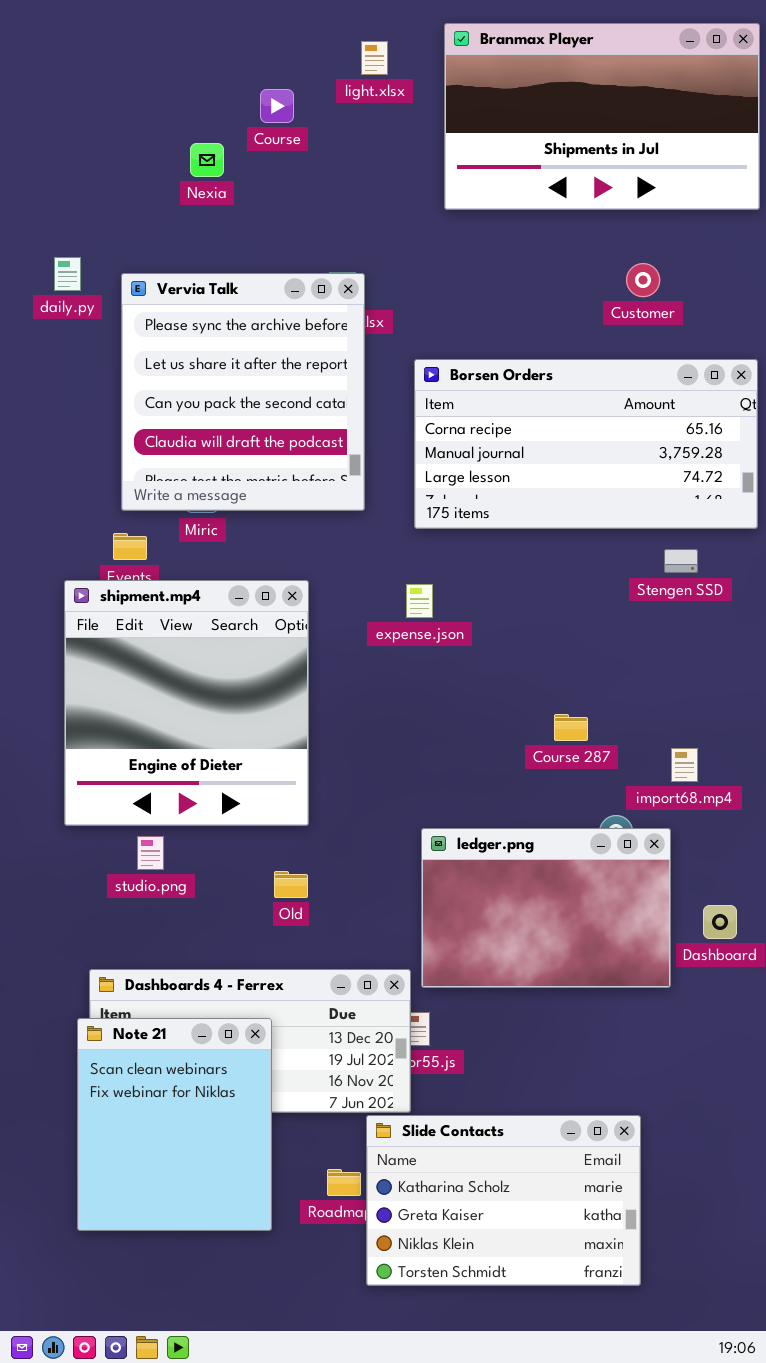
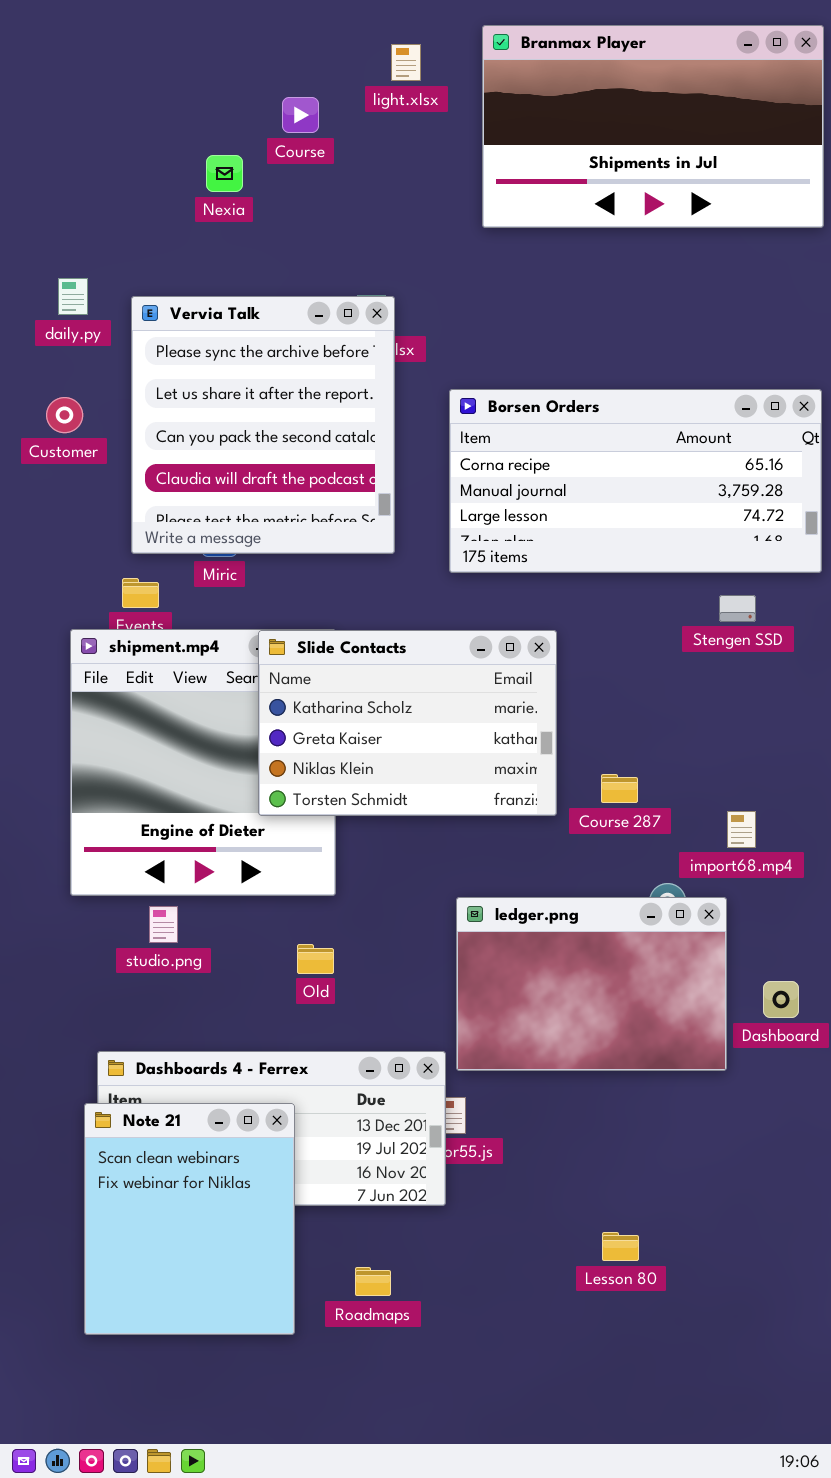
Customer: [626,263,660,297] -> [46,397,83,433], moved
Slide Contacts: [366,1115,641,1286] -> [258,630,557,816], moved

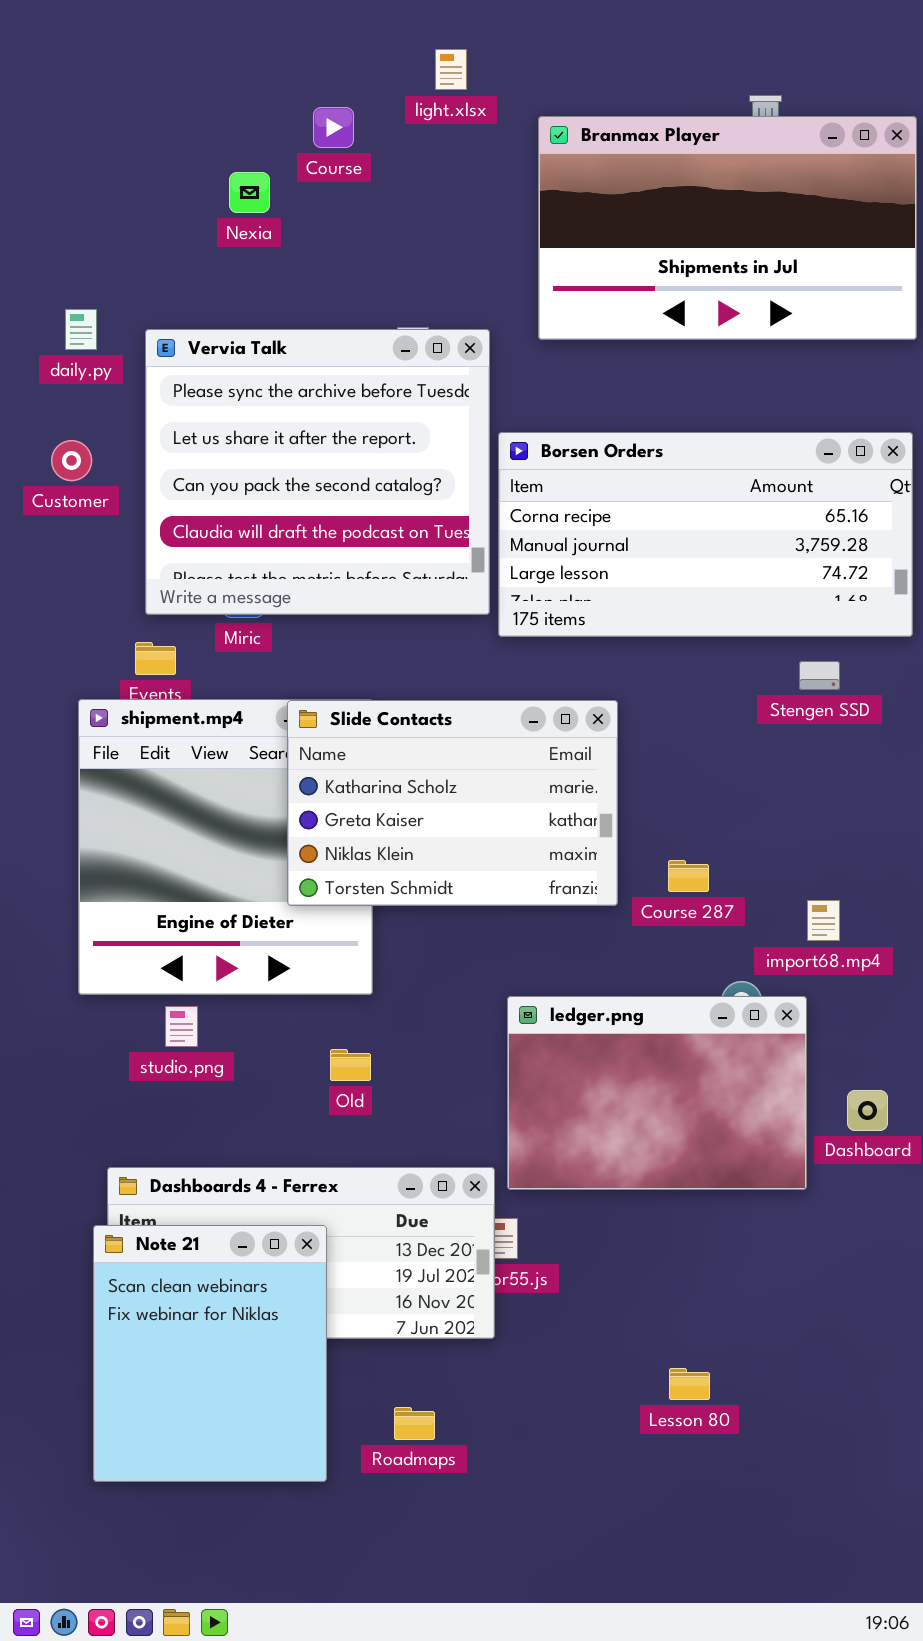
Branmax Player: [482,25,824,228] -> [538,116,917,340], moved
Vervia Talk: [131,296,395,554] -> [145,329,490,615], resized

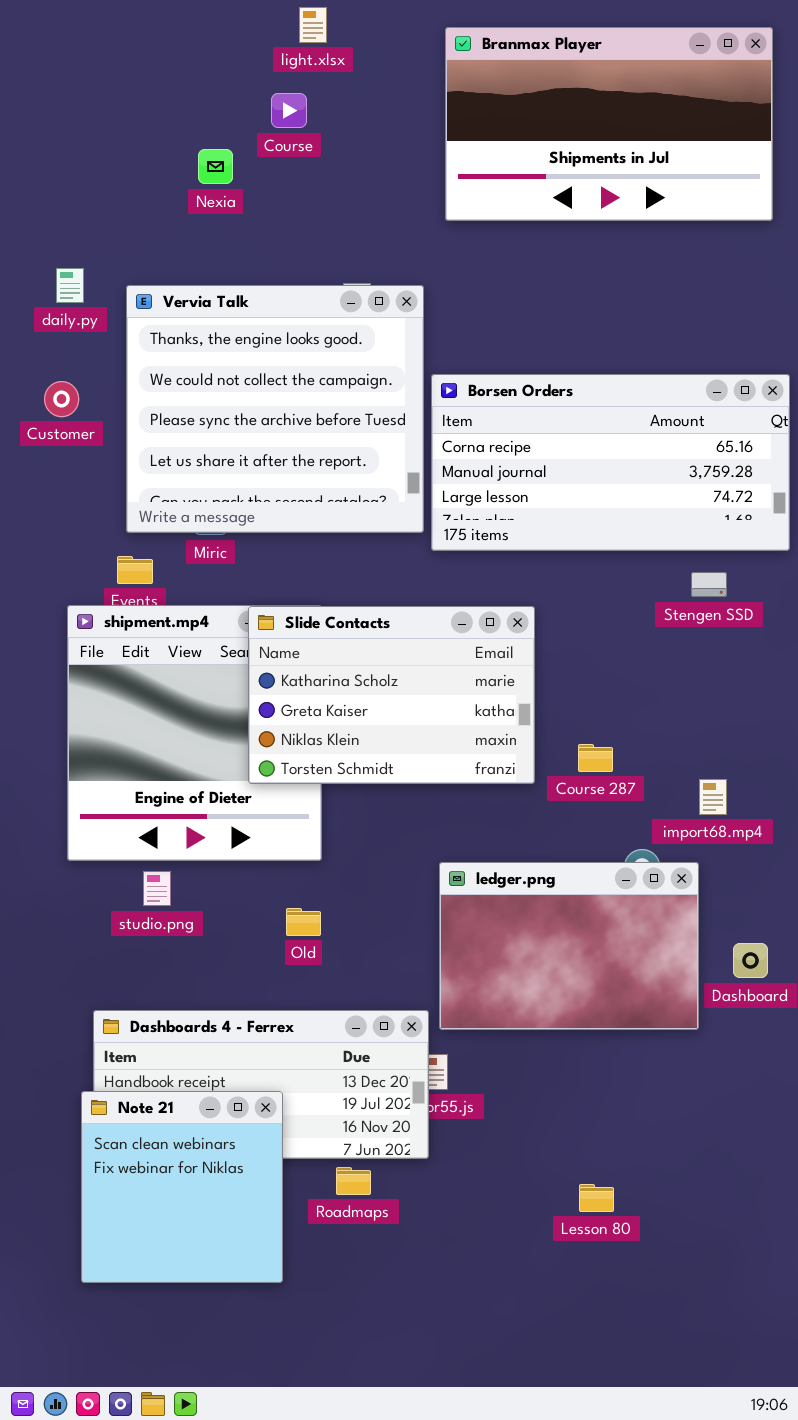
light.xlsx: [435,49,467,90] -> [299,7,327,43], moved
Branmax Player: [538,116,917,340] -> [445,27,773,221], moved
Vervia Talk: [145,329,490,615] -> [126,285,424,533], scrolled up 2 rows
Note 21: [93,1225,327,1482] -> [81,1091,283,1283], resized
Roadmaps: [394,1407,435,1440] -> [336,1167,371,1195], moved

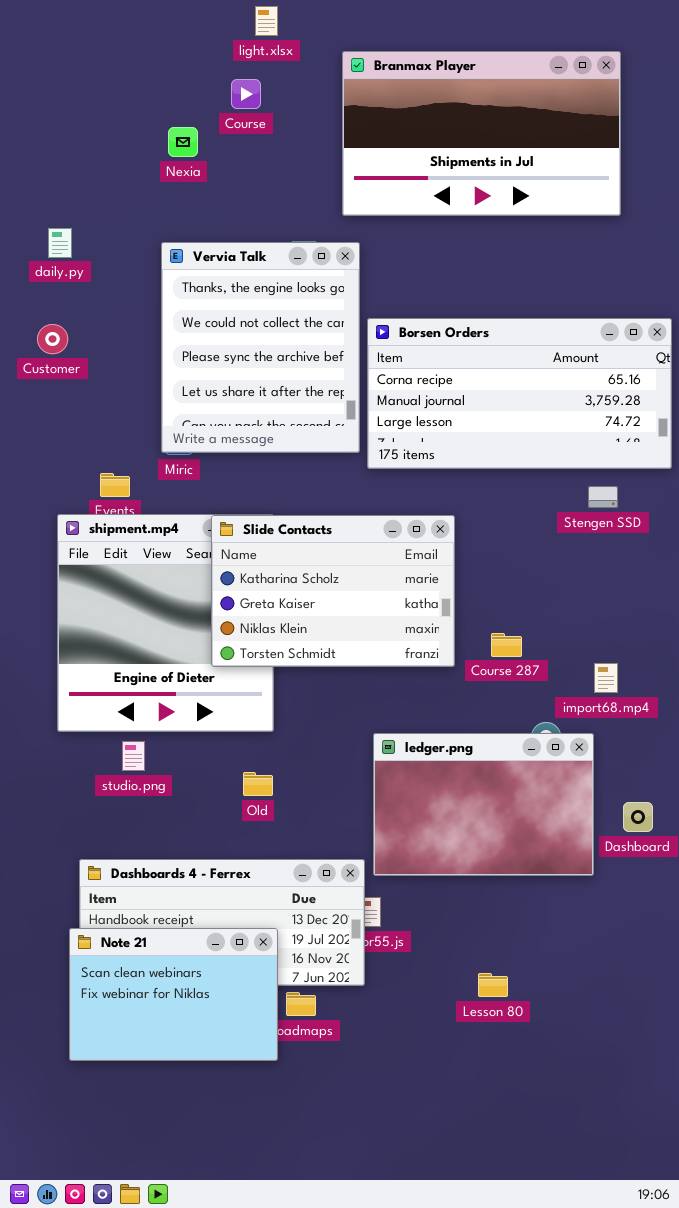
Branmax Player: [445,27,773,221] -> [342,51,621,216], moved
Vervia Talk: [126,285,424,533] -> [161,242,360,453], resized
Note 21: [81,1091,283,1283] -> [69,928,278,1061], resized
Lesson 80: [579,1184,614,1212] -> [478,973,508,997], moved

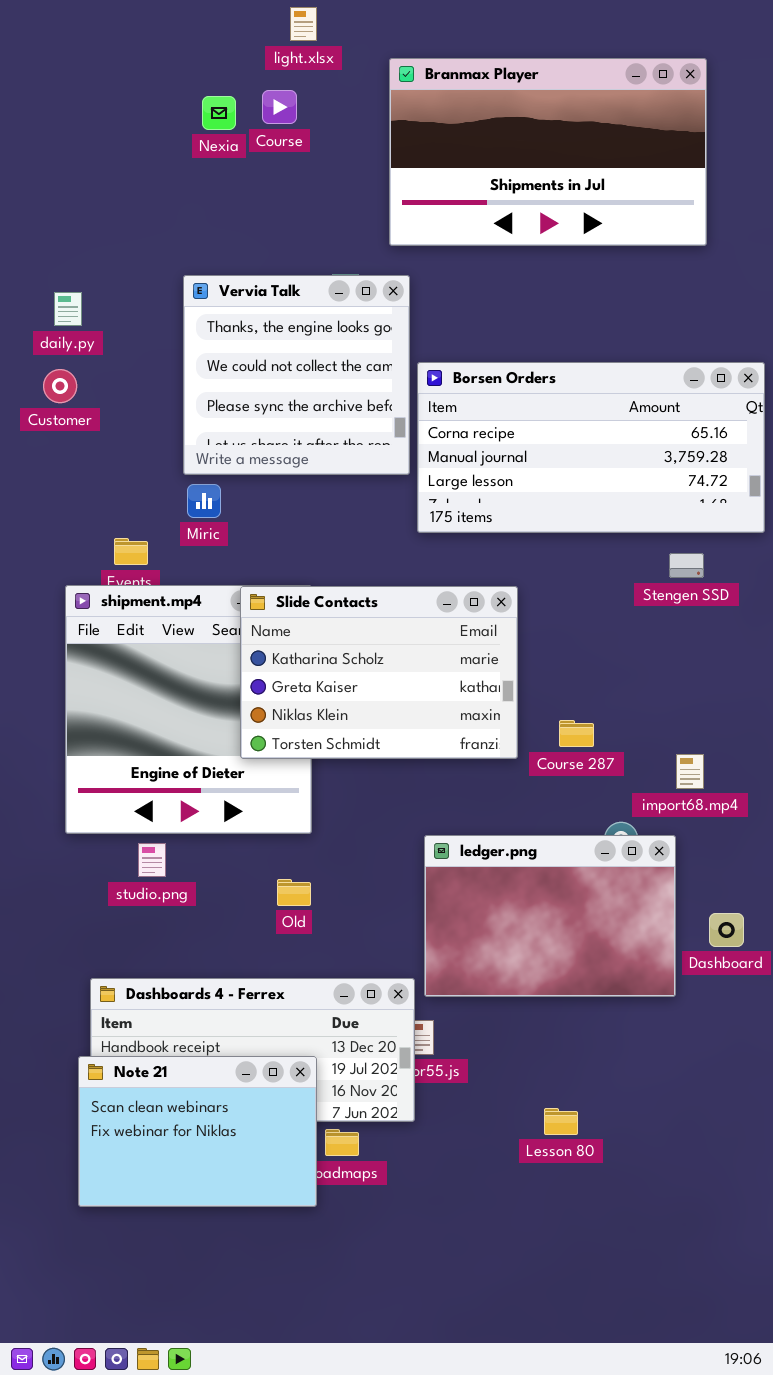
Nexia: [168,127,198,157] -> [202,96,236,130], moved
daily.py: [48,228,72,258] -> [54,292,82,326], moved
Vervia Talk: [161,242,360,453] -> [183,275,410,475], resized

